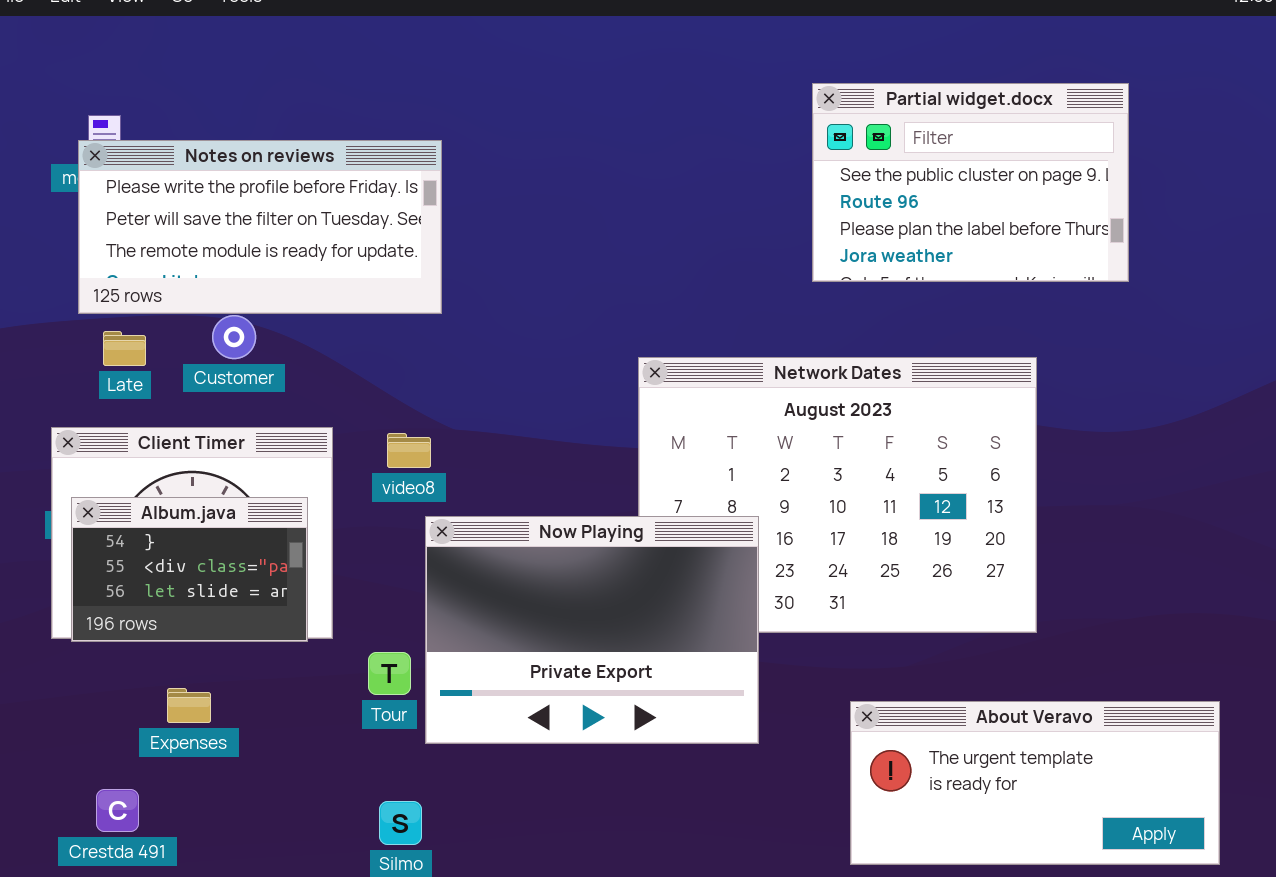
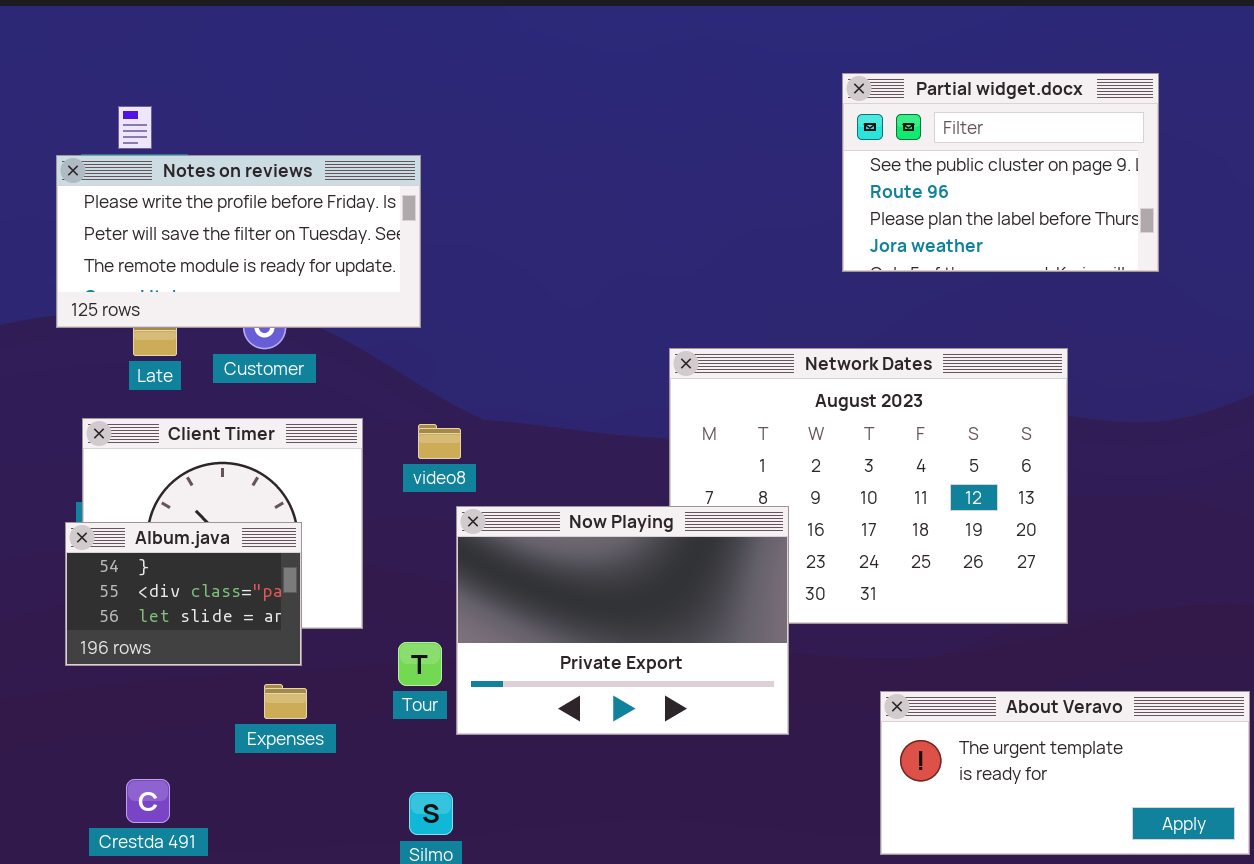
Notes on reviews: [78,140,442,314] -> [56,155,421,328], moved
Album.java: [71,497,308,642] -> [65,522,302,666], moved
Expenses: [167,688,211,723] -> [264,684,307,719], moved

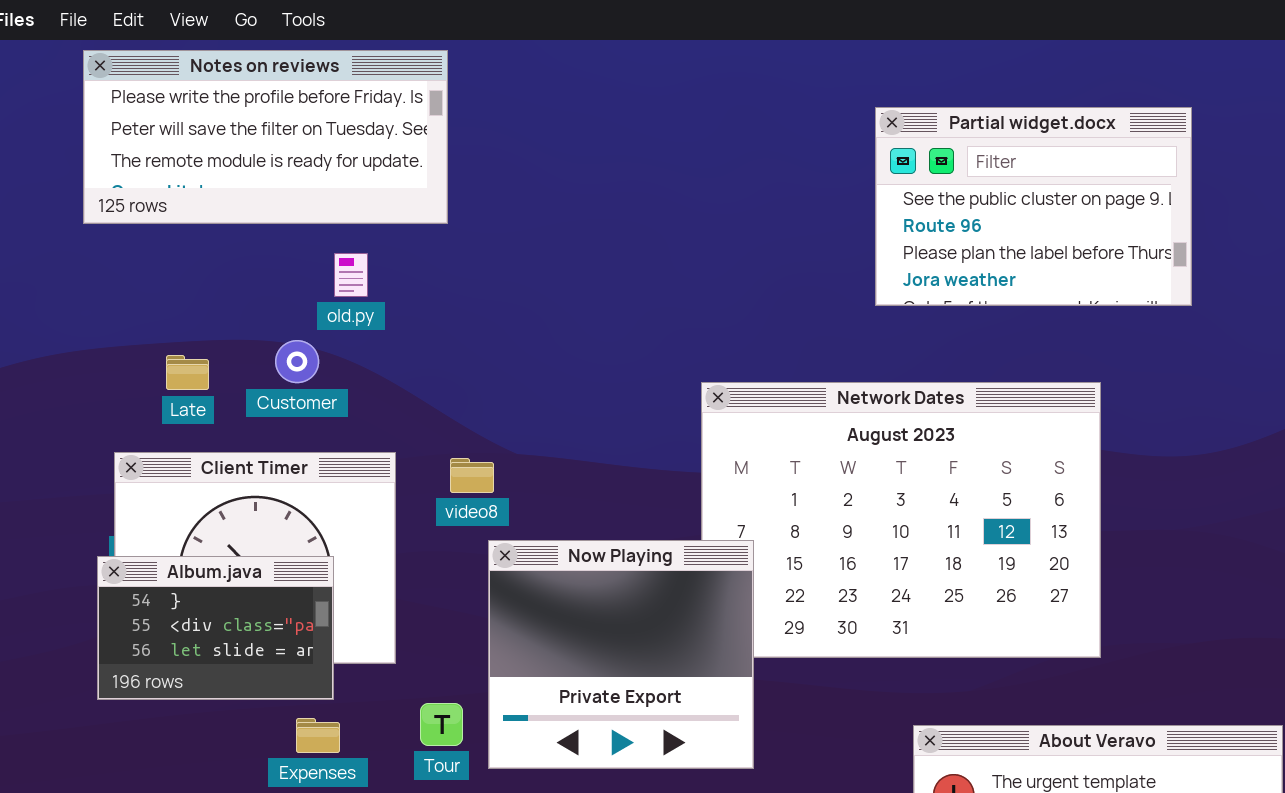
Notes on reviews: [56,155,421,328] -> [83,50,448,224], moved
Now Playing: [456,506,789,735] -> [488,540,754,769], resized
Tour: [398,642,442,686] -> [420,703,463,746], moved

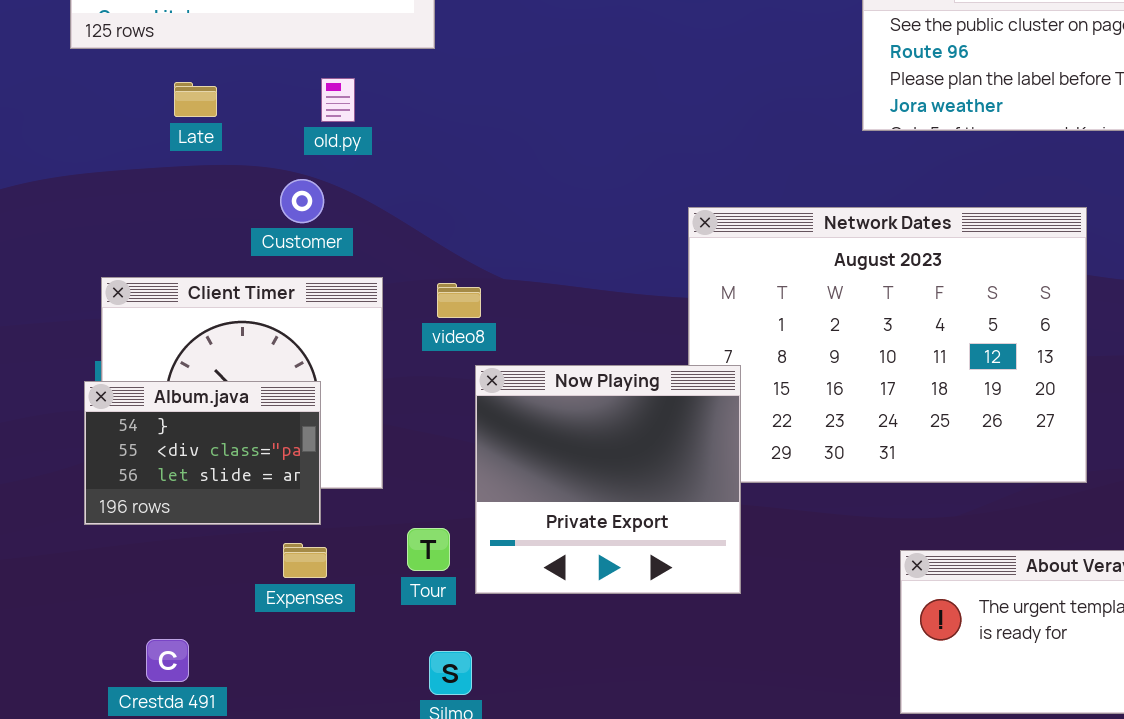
Customer: [275,340,319,383] -> [280,179,324,223], moved
Late: [166,355,209,390] -> [174,82,217,117], moved

